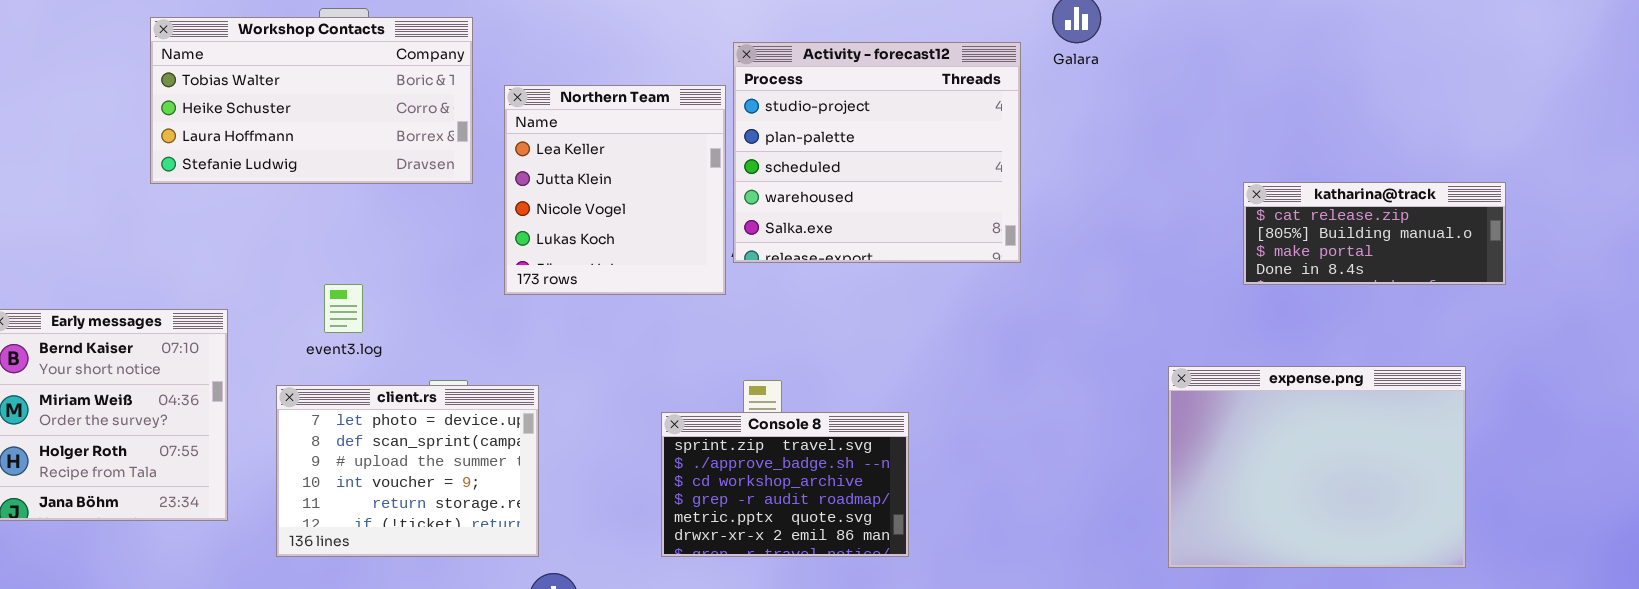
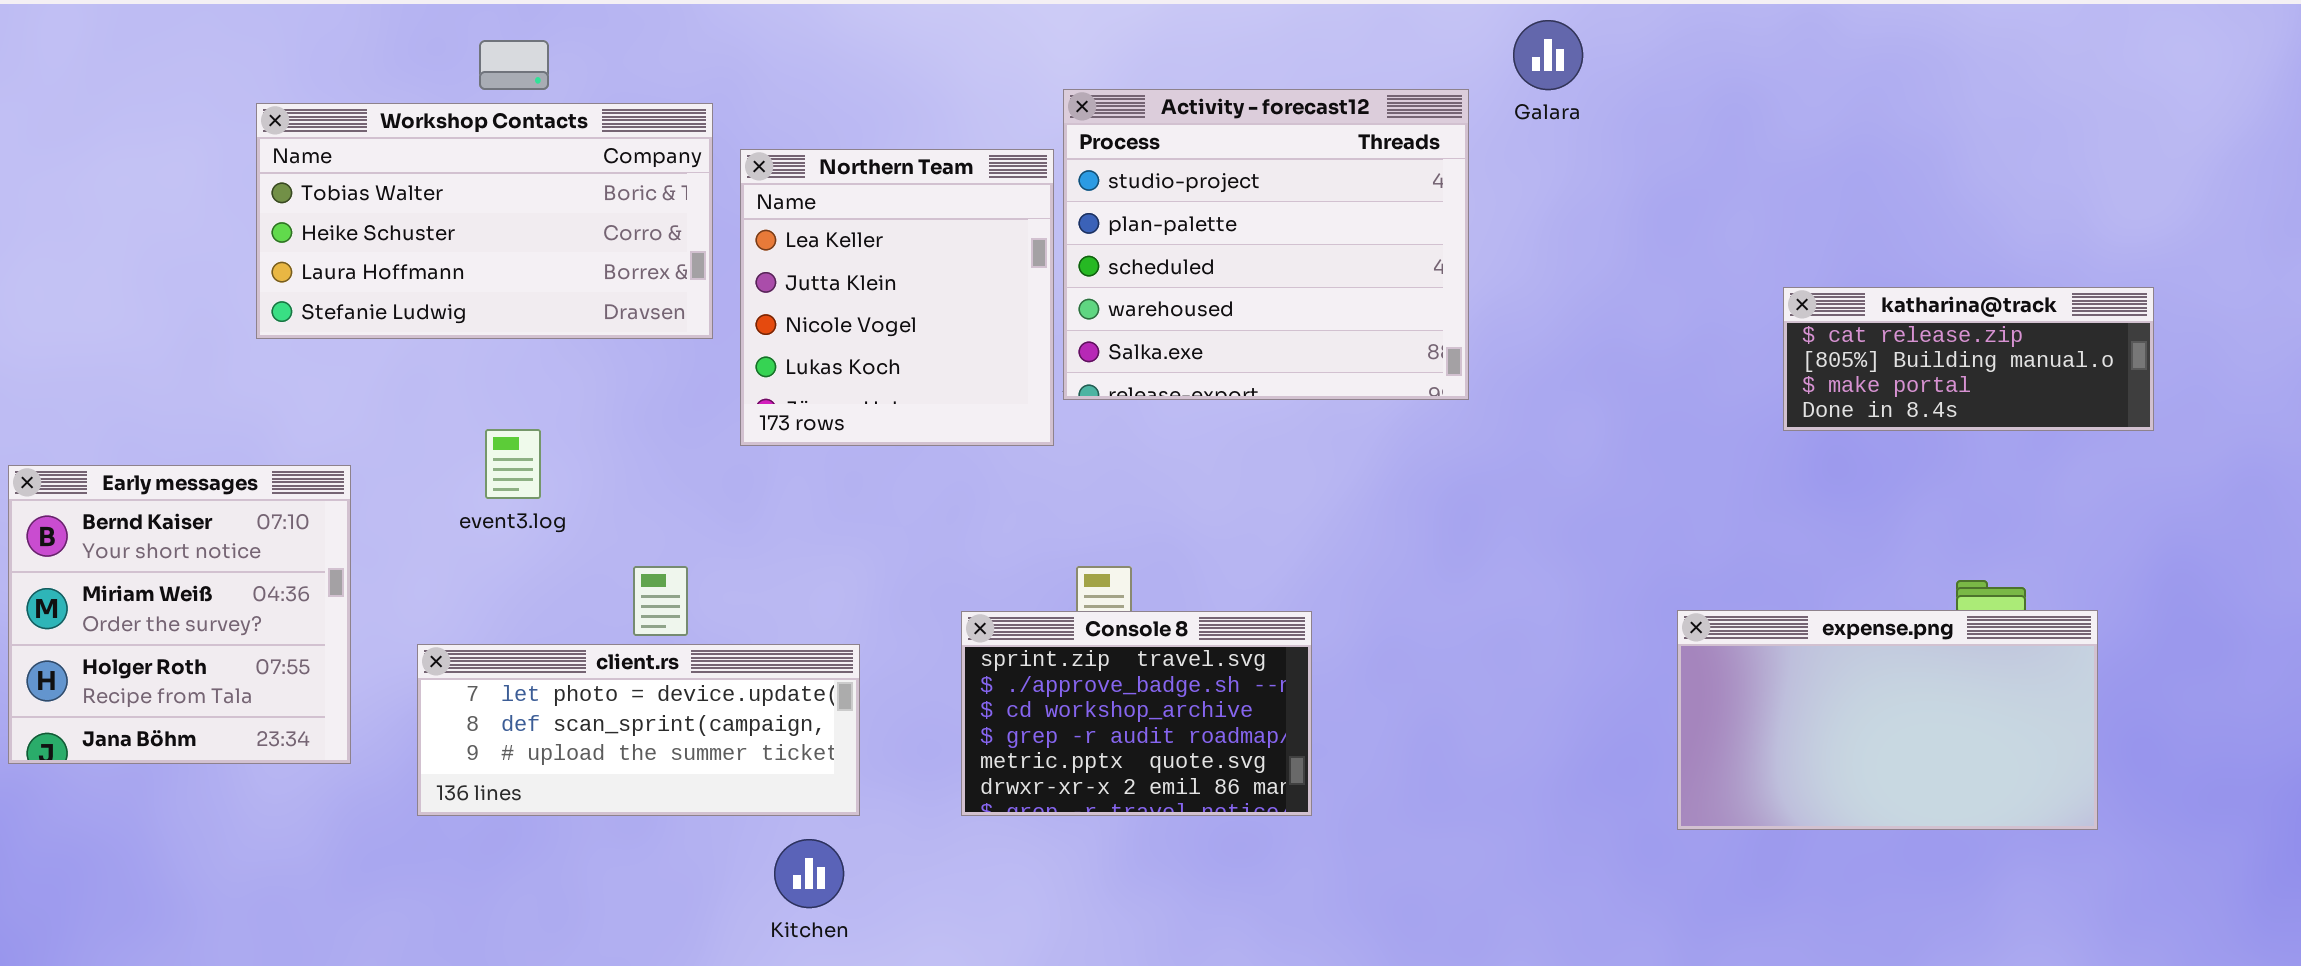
Workshop Contacts: [150,17,473,184] -> [256,103,713,339], moved
expense.png: [1168,366,1466,568] -> [1677,610,2098,830], resized
client.rs: [276,385,539,557] -> [417,644,860,816], resized

